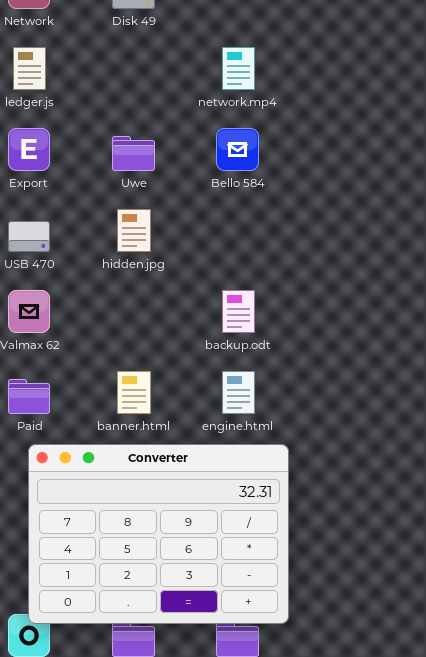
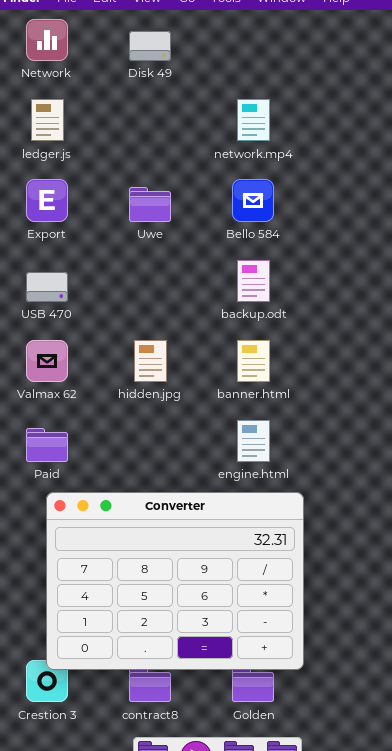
hidden.jpg: [117,209,151,252] -> [134,340,167,382], moved
backup.odt: [222,290,255,333] -> [237,260,270,302], moved
banner.html: [117,371,151,414] -> [237,340,270,382], moved

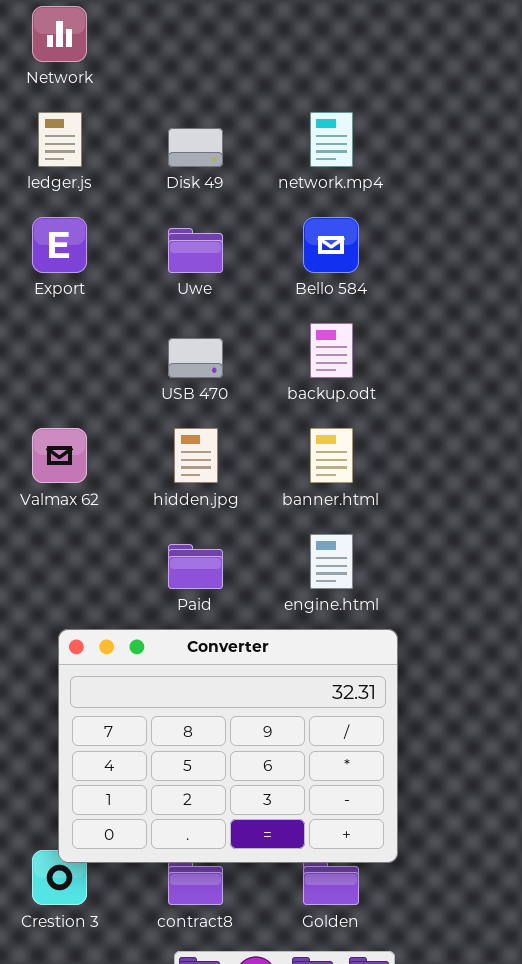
Disk 49: [129,31,171,61] -> [168,128,223,167], moved
USB 470: [26,272,68,302] -> [168,338,223,378], moved
Paid: [26,428,68,462] -> [168,544,223,589], moved

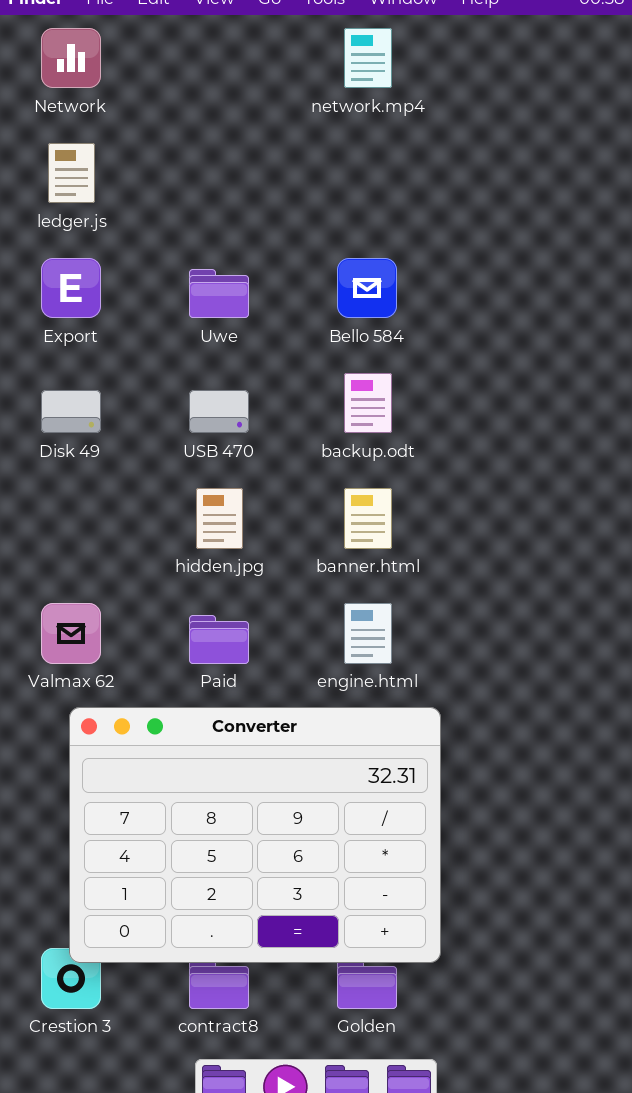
network.mp4: [310,112,353,167] -> [344,28,392,88], moved
Disk 49: [168,128,223,167] -> [41,390,101,433], moved
Valmax 62: [32,428,87,483] -> [41,603,101,664], moved

